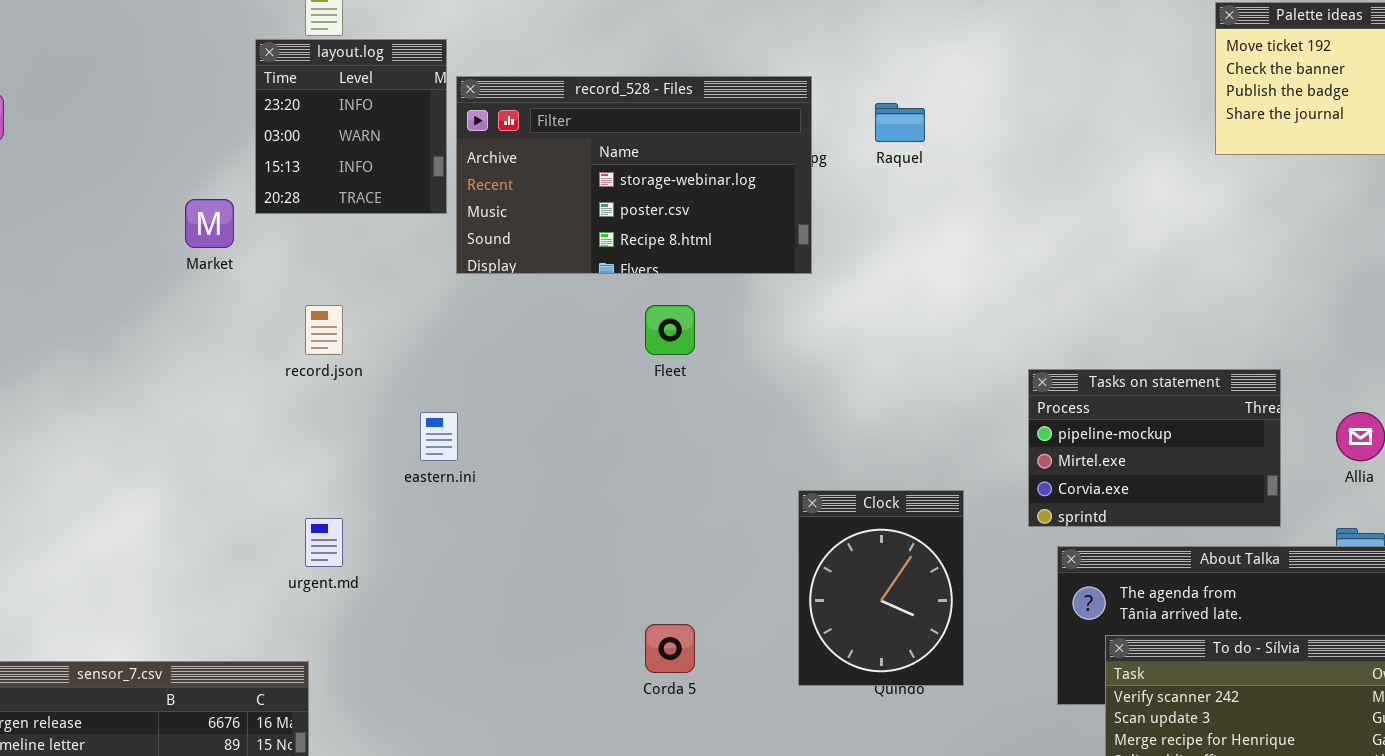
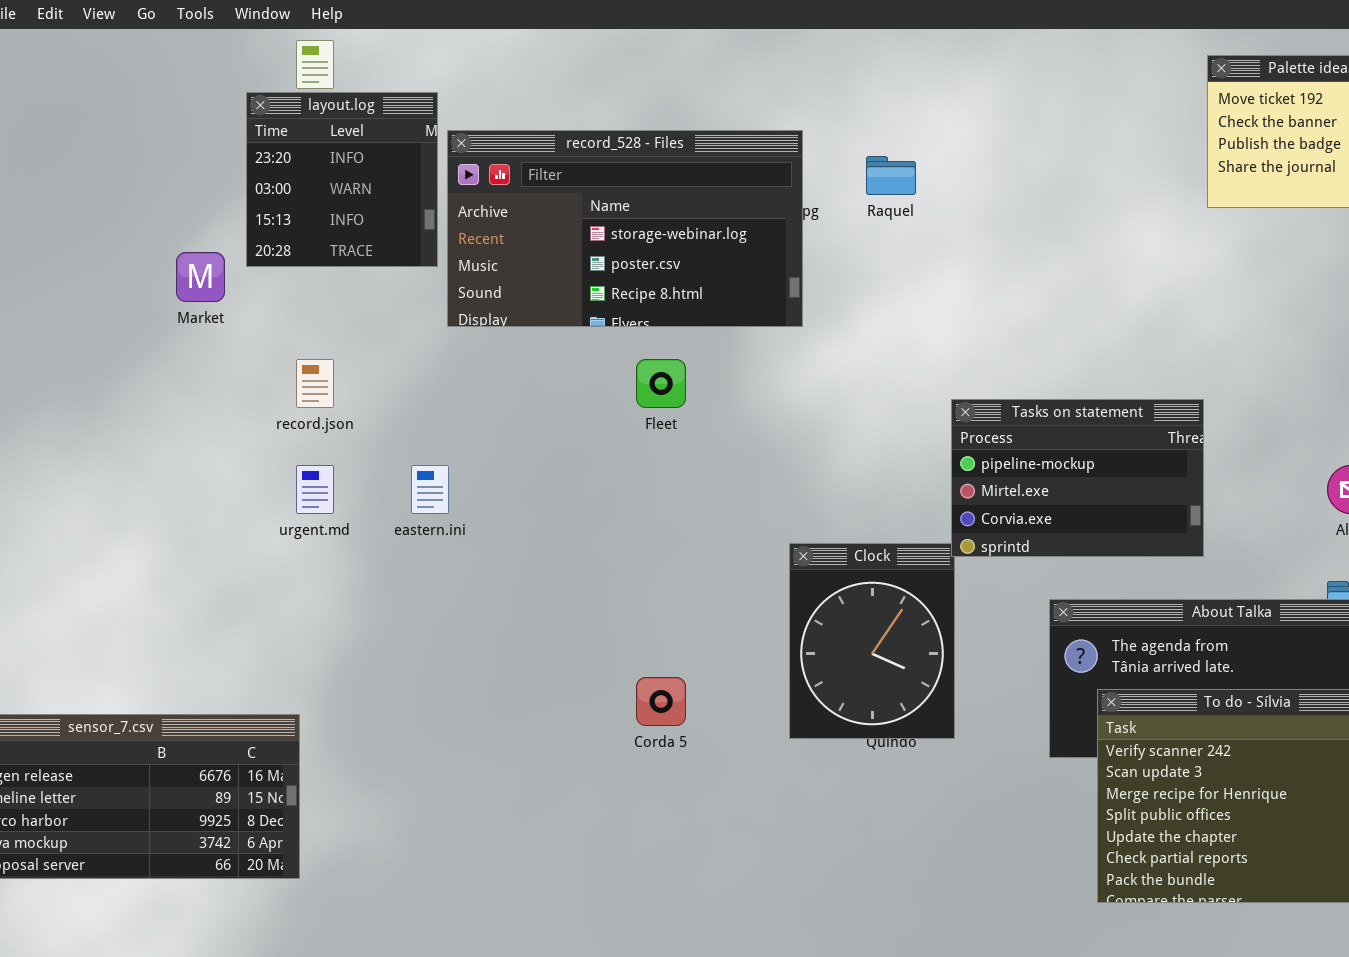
Tasks on statement: [1028,369,1281,527] -> [951,399,1204,557], moved
urgent.md: [305,518,343,567] -> [296,465,334,514], moved

